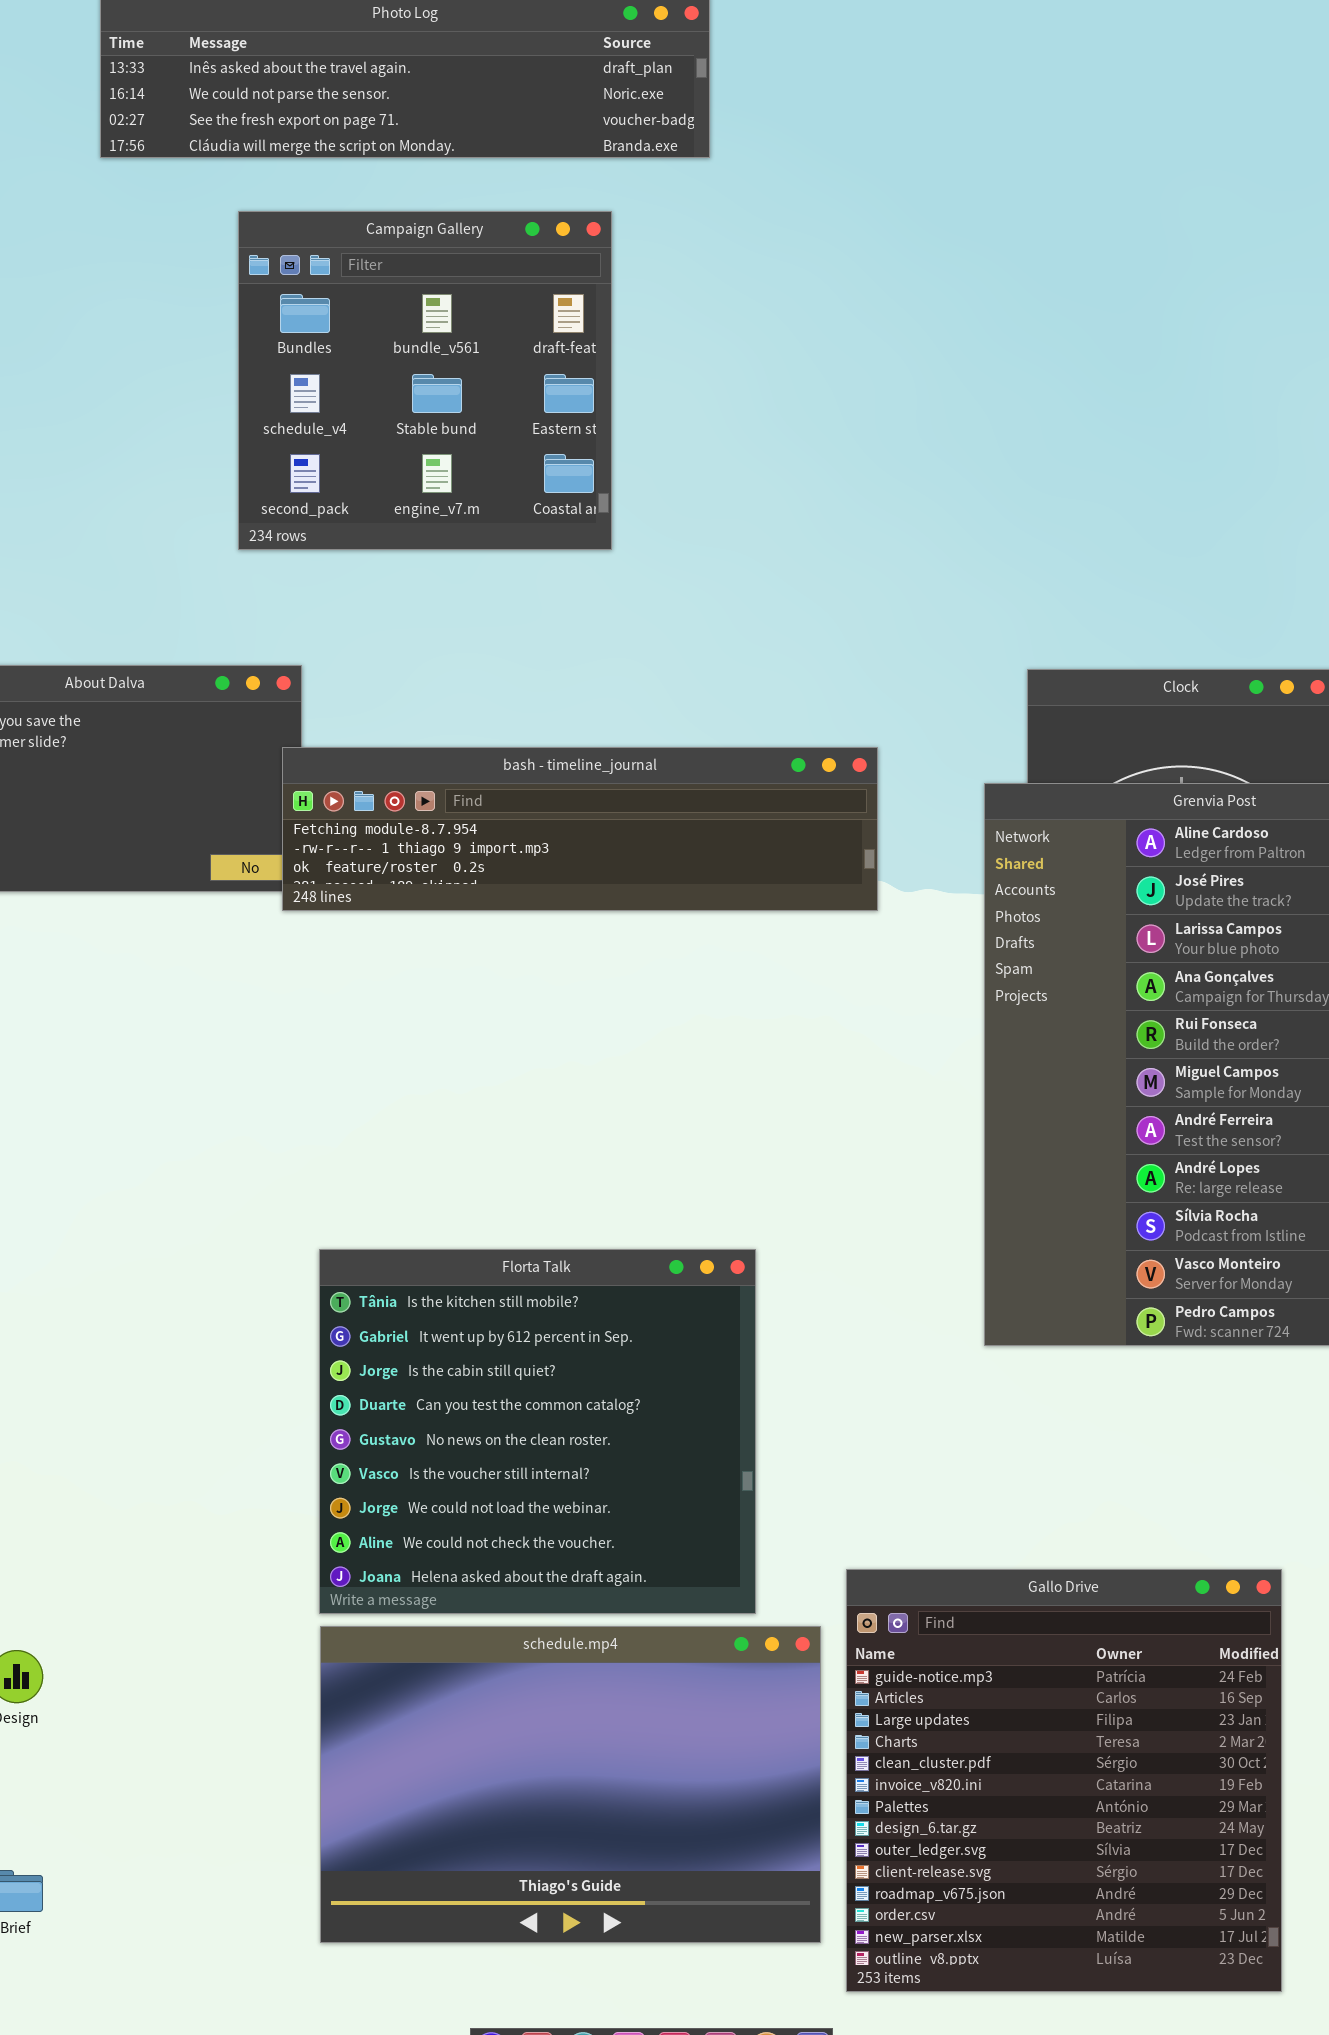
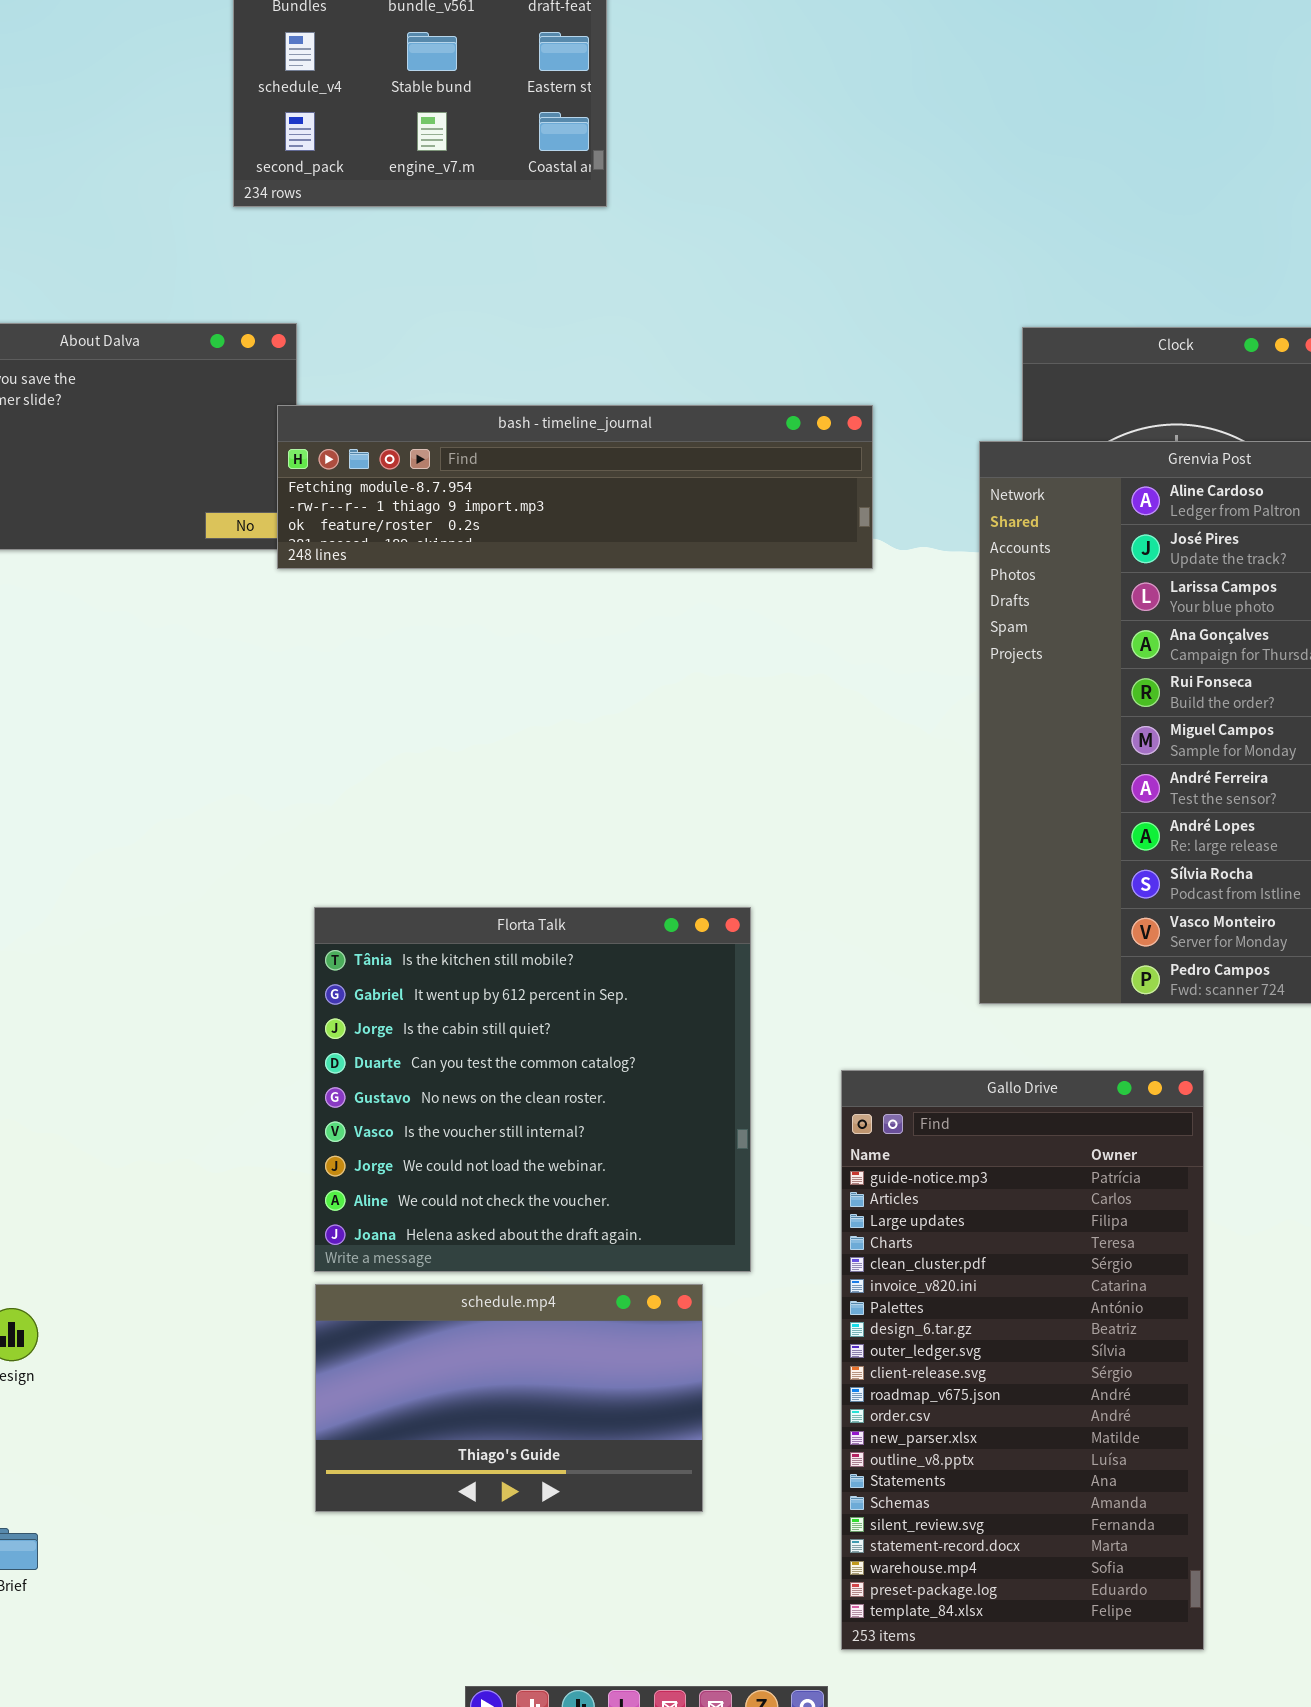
Gallo Drive: [846,1569,1282,1992] -> [841,1070,1204,1650], resized
schedule.mp4: [320,1626,821,1943] -> [315,1284,703,1512], resized

